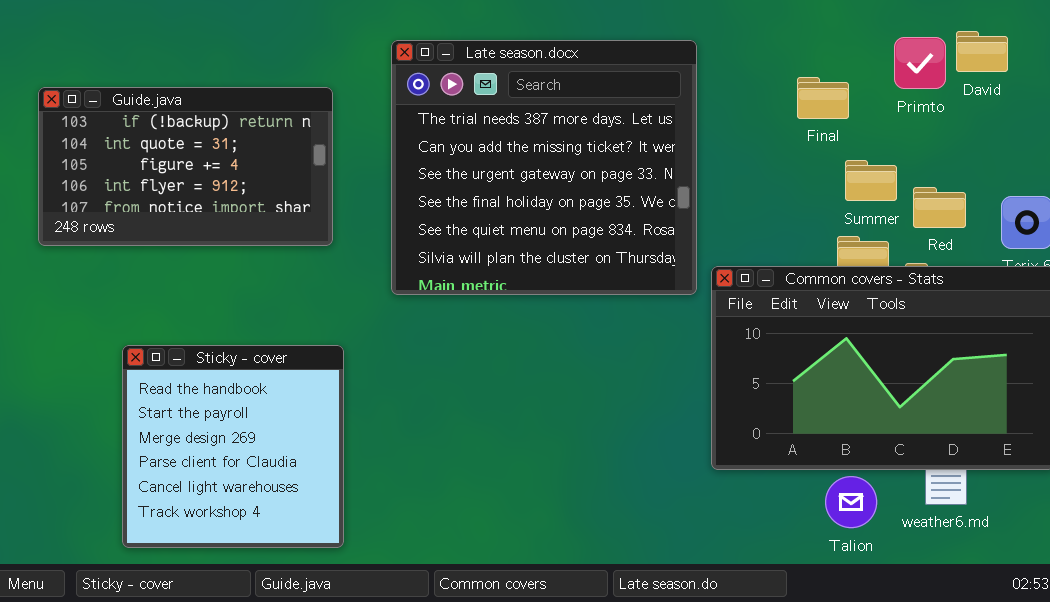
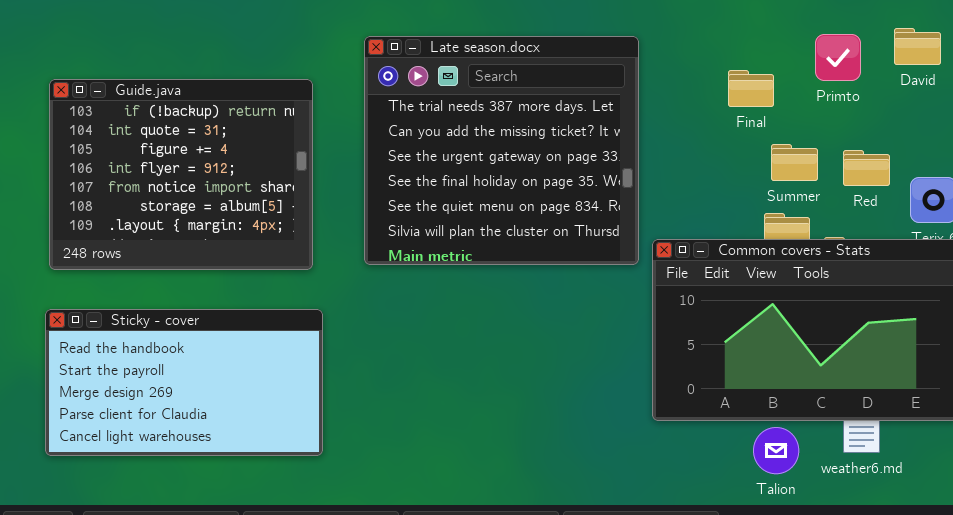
David: [956,31,1008,72] -> [894,28,941,65], moved
Guide.java: [38,87,333,246] -> [49,79,313,270], resized
Red: [913,187,966,228] -> [843,150,890,186], moved
Sticky - cover: [122,345,344,548] -> [45,309,323,456], resized

